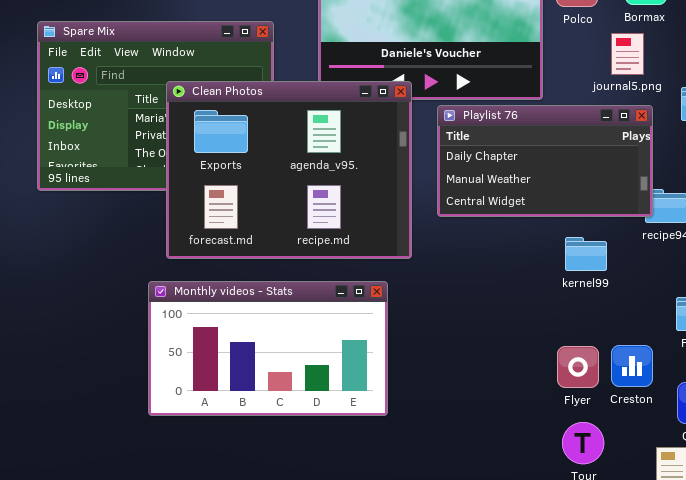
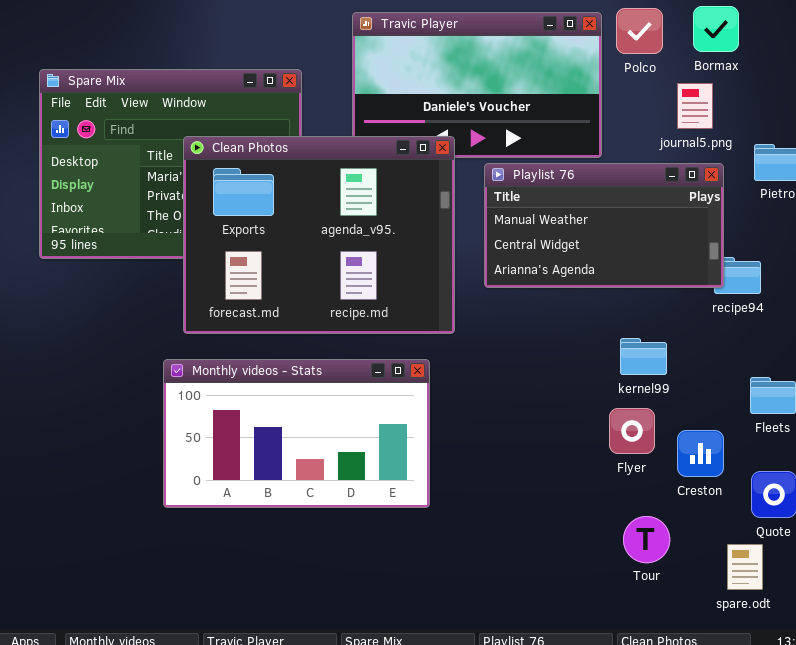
Playlist 76: [437,105,653,217] -> [484,163,724,288], scrolled down 1 row
kernel99: [565,237,607,271] -> [620,338,667,375], moved
Flyer: [557,346,599,388] -> [609,408,655,454], moved

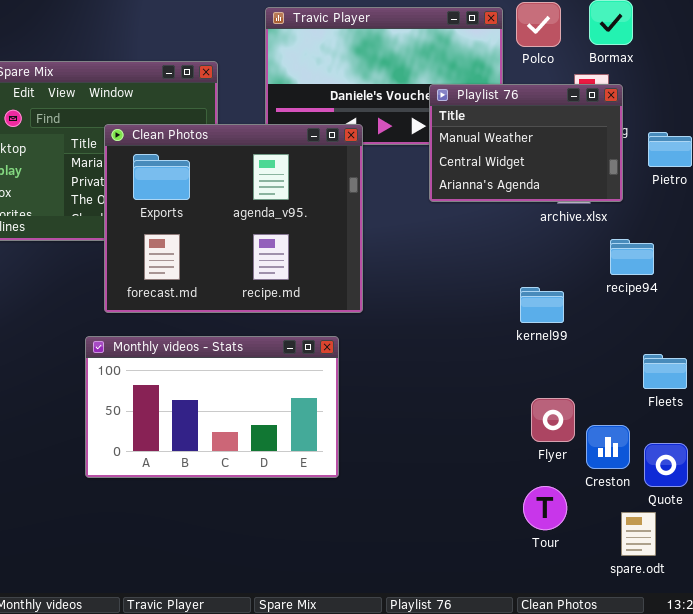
Playlist 76: [484,163,724,288] -> [429,84,623,202], moved, resized
kernel99: [620,338,667,375] -> [520,287,564,323], moved
Flyer: [609,408,655,454] -> [531,398,575,442], moved
Creston: [677,430,724,477] -> [586,425,630,469], moved

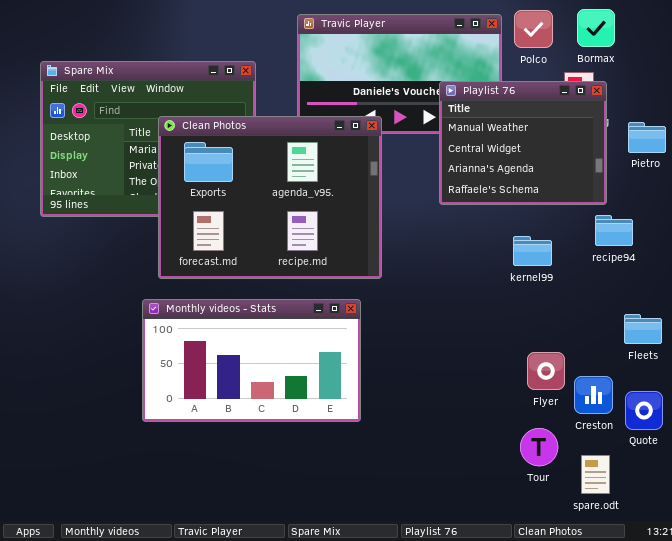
Playlist 76: [429,84,623,202] -> [439,81,607,205], resized
kernel99: [520,287,564,323] -> [513,236,552,266], moved
spare.odt: [621,512,656,556] -> [581,455,610,494], moved

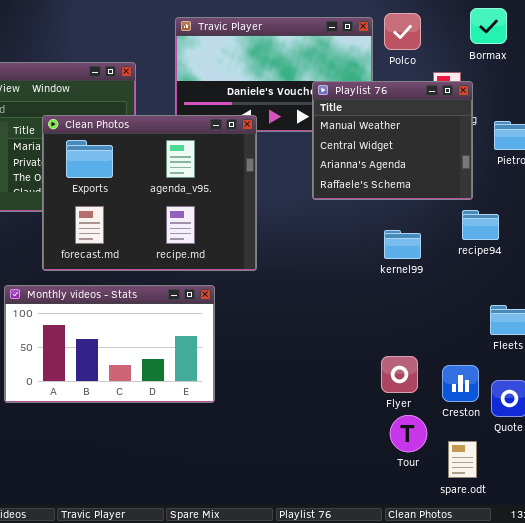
Bormax: [577,9,615,47] -> [470,8,507,44], moved
Monthly videos - Stats: [142,299,361,422] -> [4,285,215,403], moved
Flyer: [527,352,565,390] -> [381,356,418,393], moved

